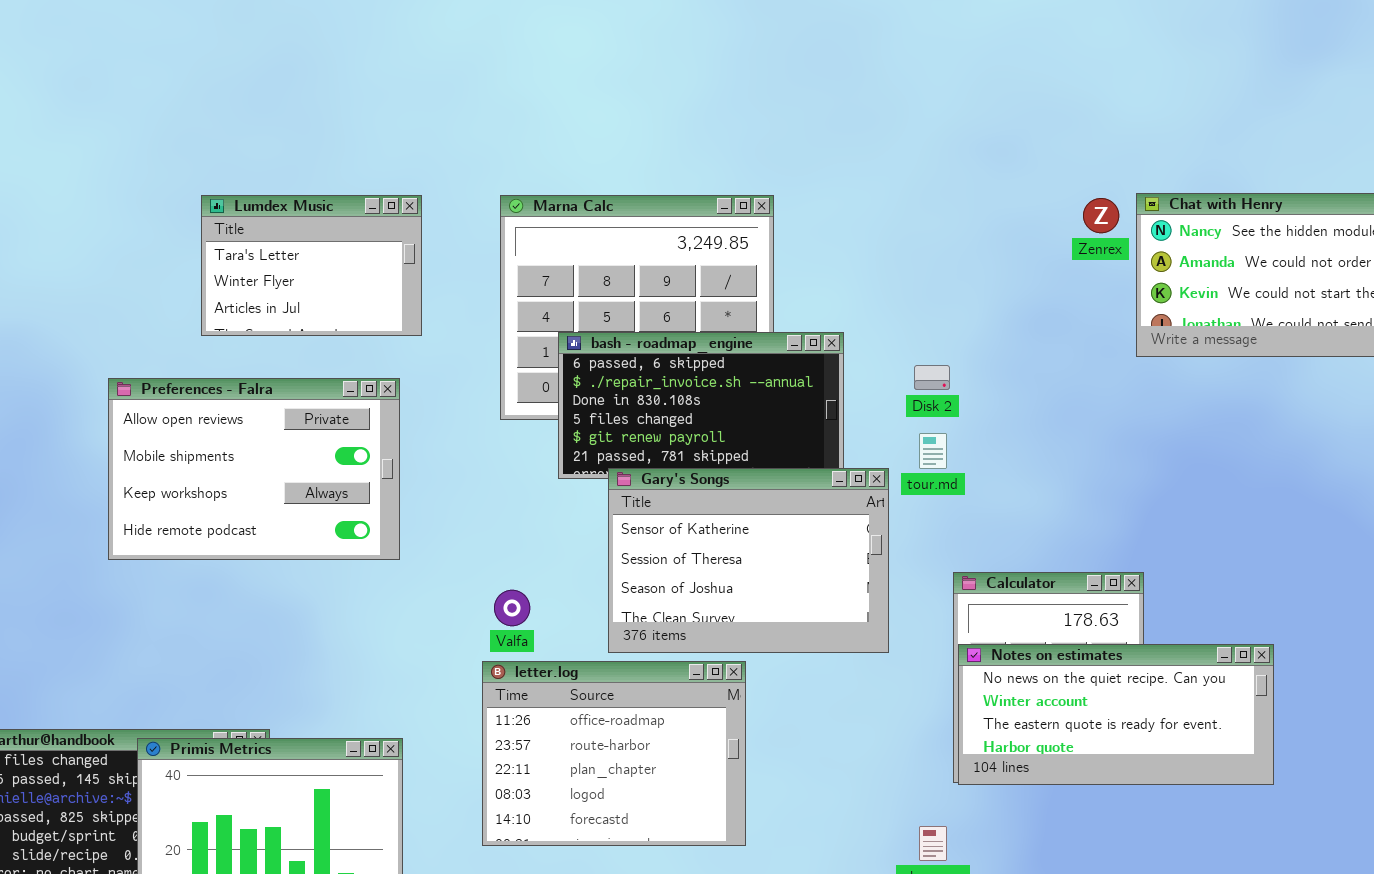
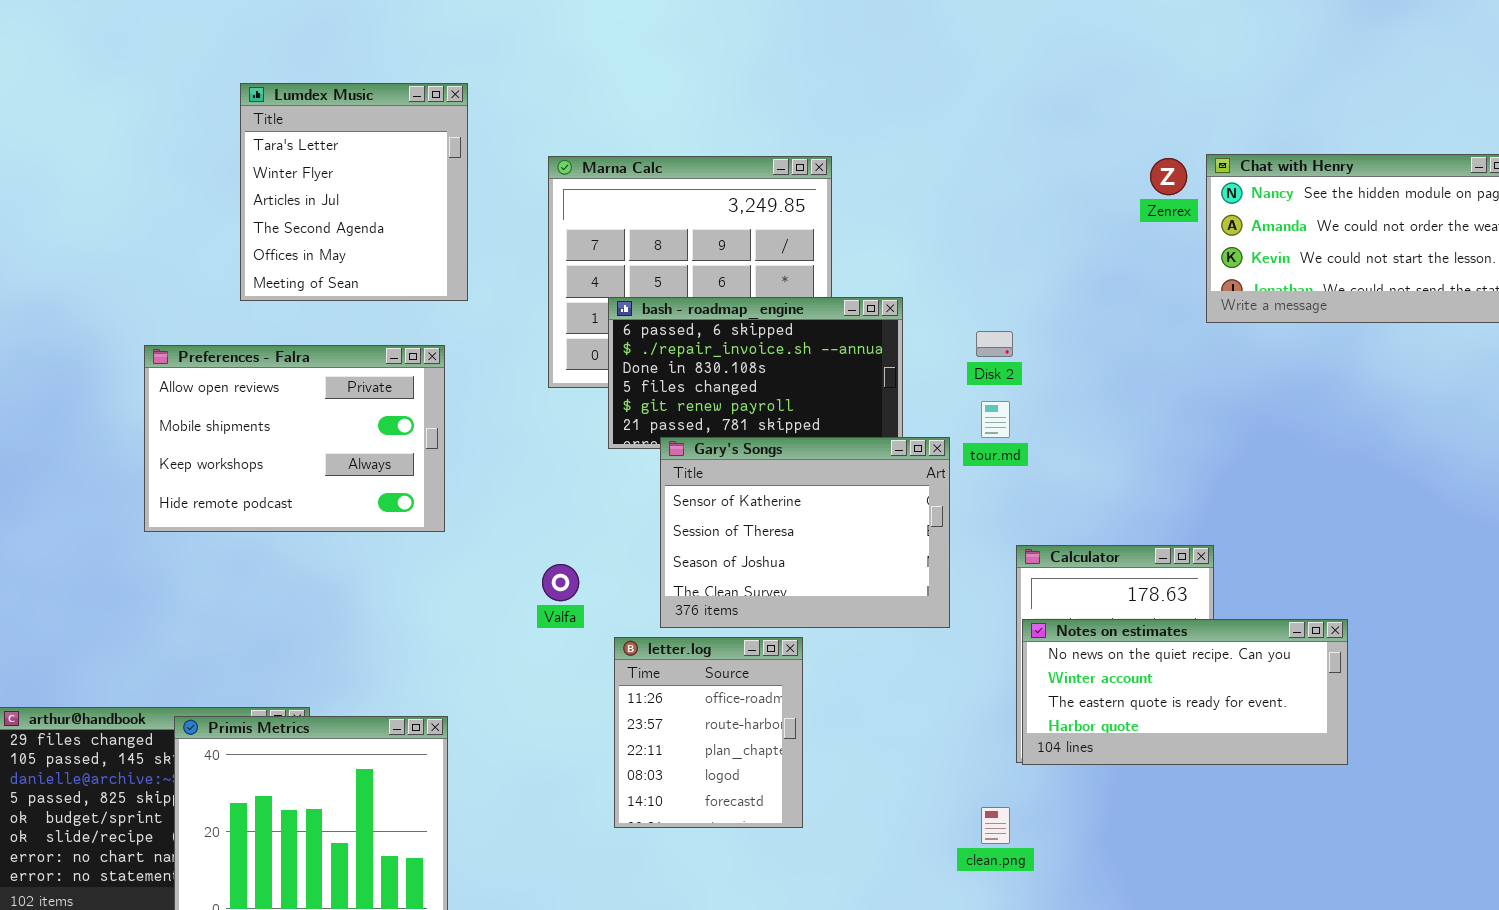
Lumdex Music: [201,195,422,336] -> [240,83,468,301], resized
letter.log: [482,661,746,846] -> [614,637,803,828], resized

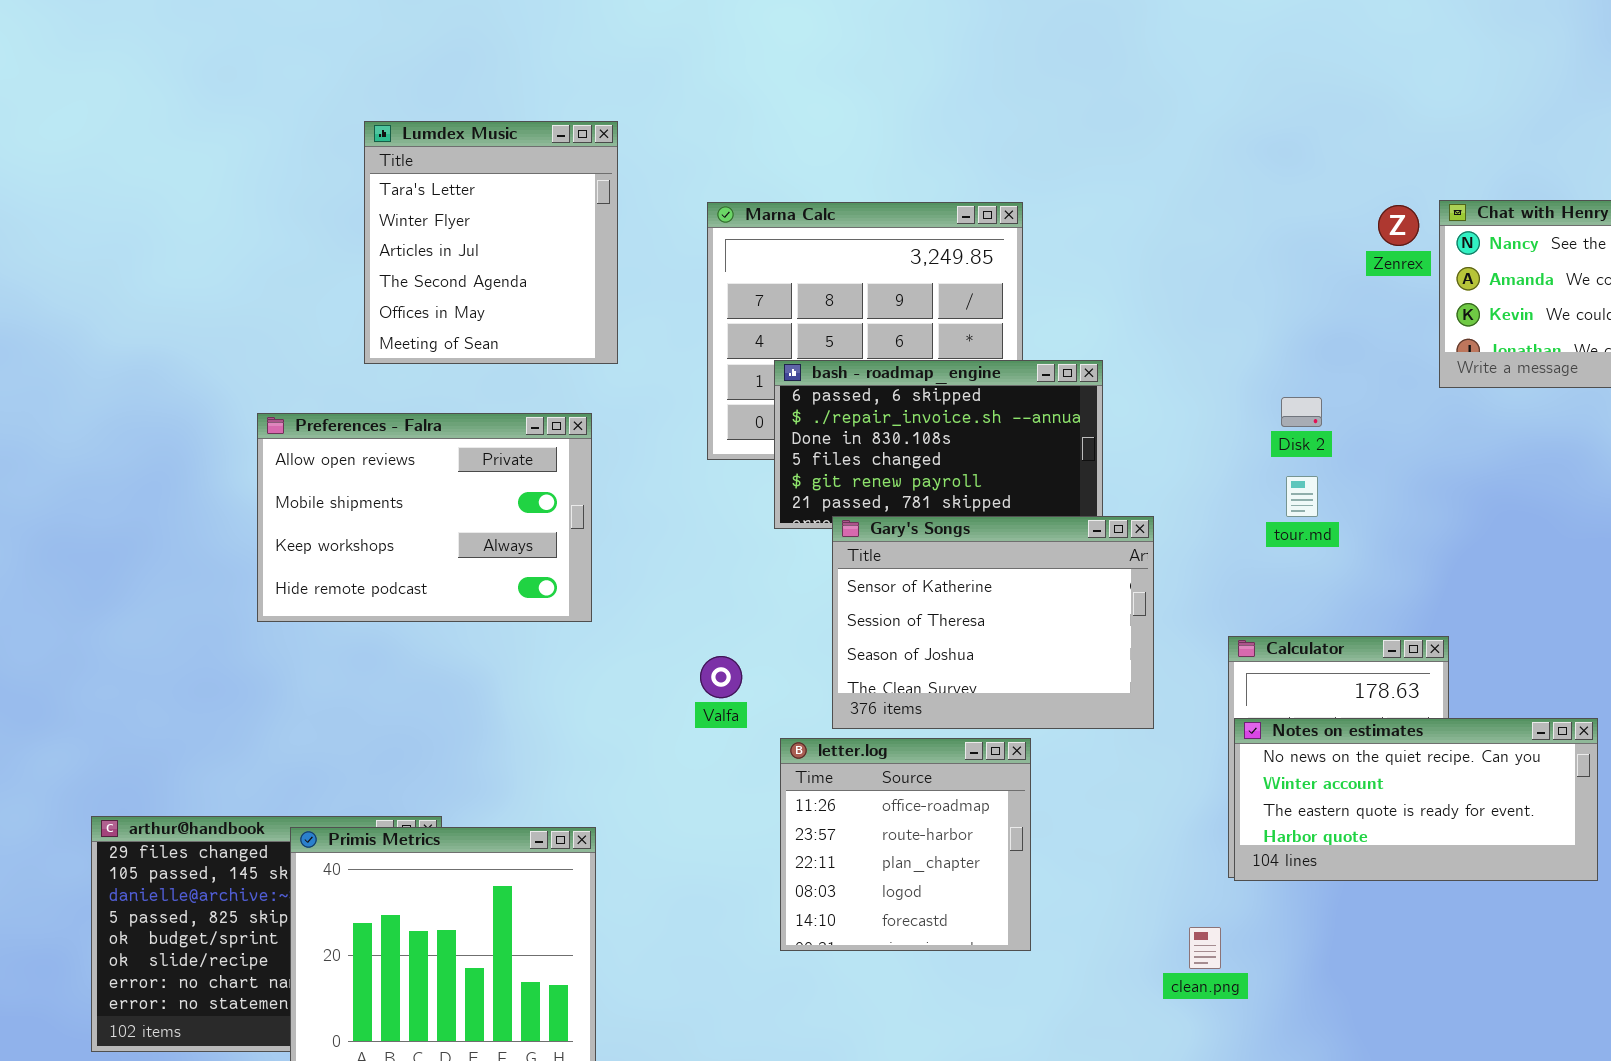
Disk 2: [976,331,1013,357] -> [1281,397,1322,427], moved
tour.md: [981,401,1010,438] -> [1286,476,1318,517], moved
letter.log: [614,637,803,828] -> [780,738,1031,951], resized

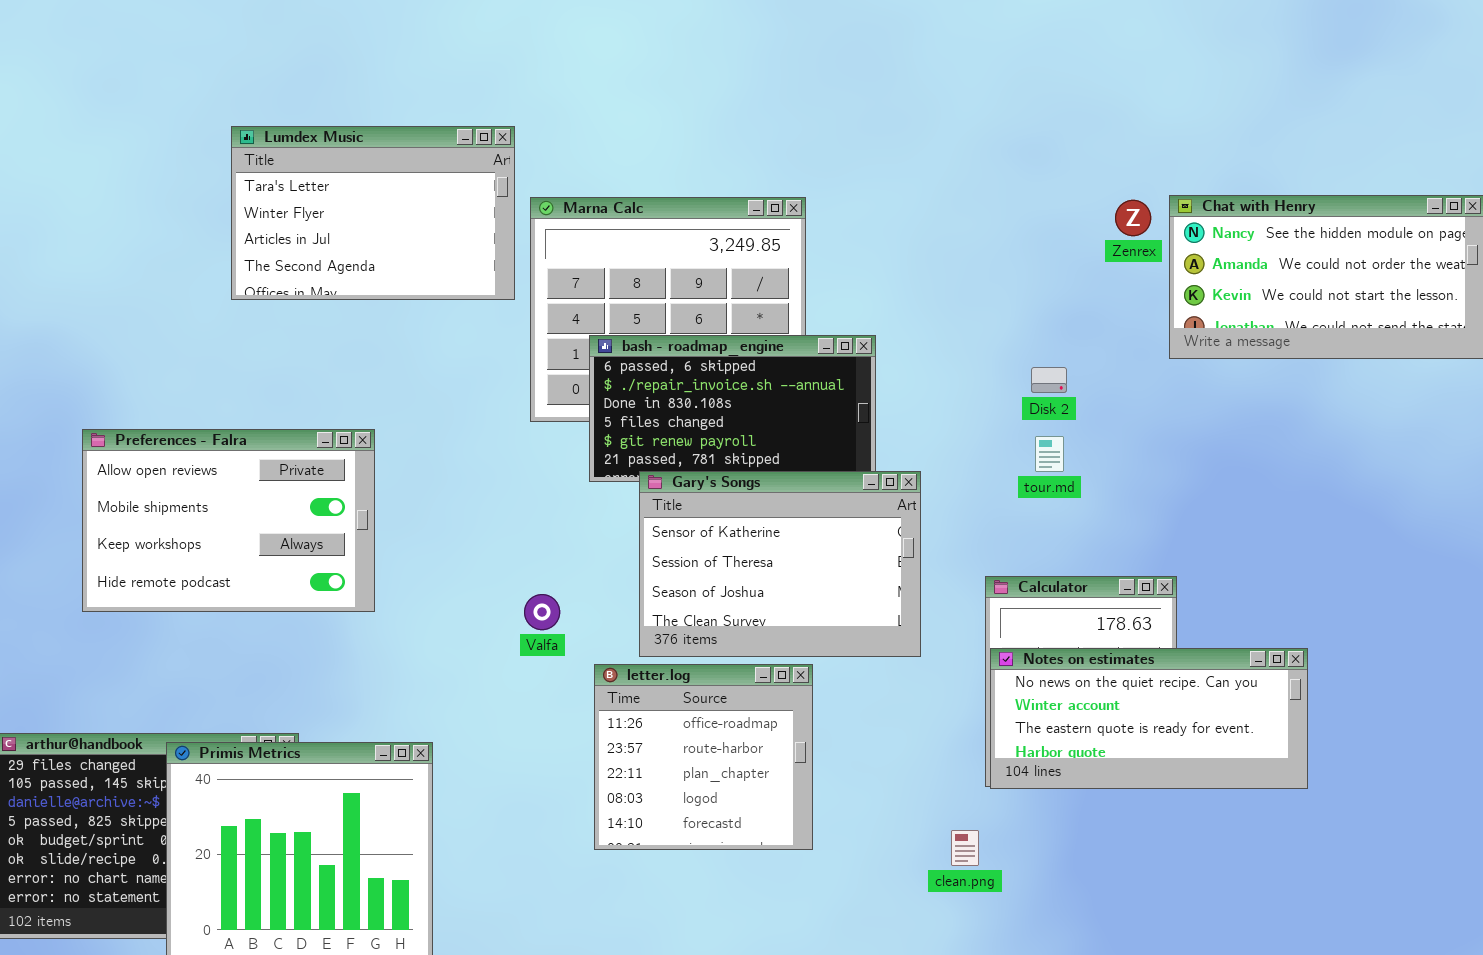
Lumdex Music: [364,121,618,364] -> [231,126,515,300], resized
Preferences - Falra: [257,413,592,622] -> [82,429,375,612], moved

